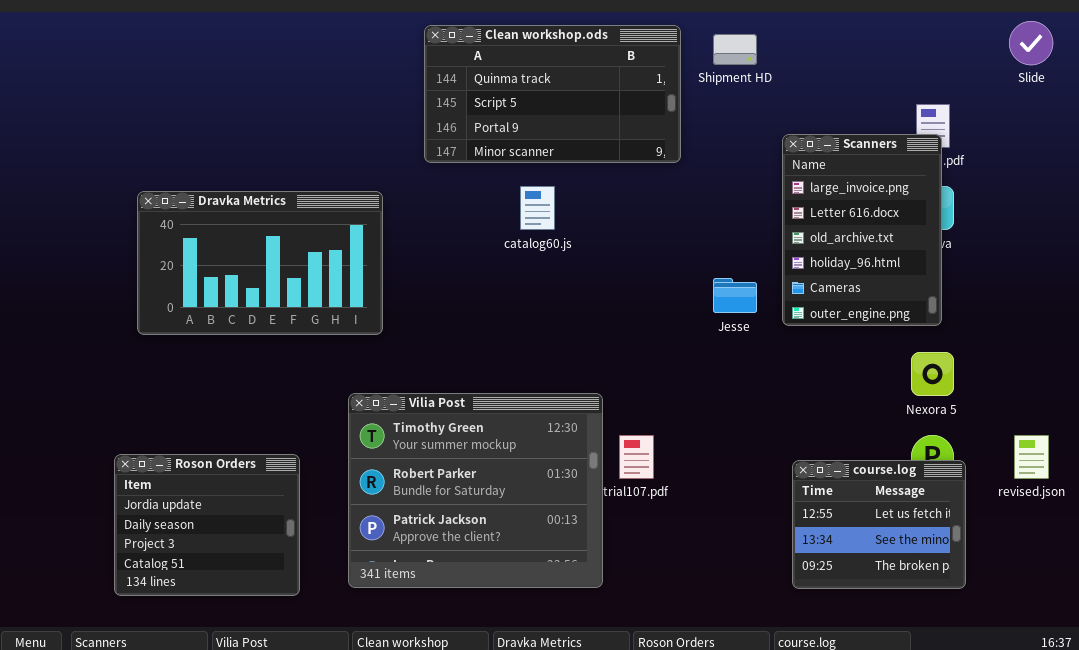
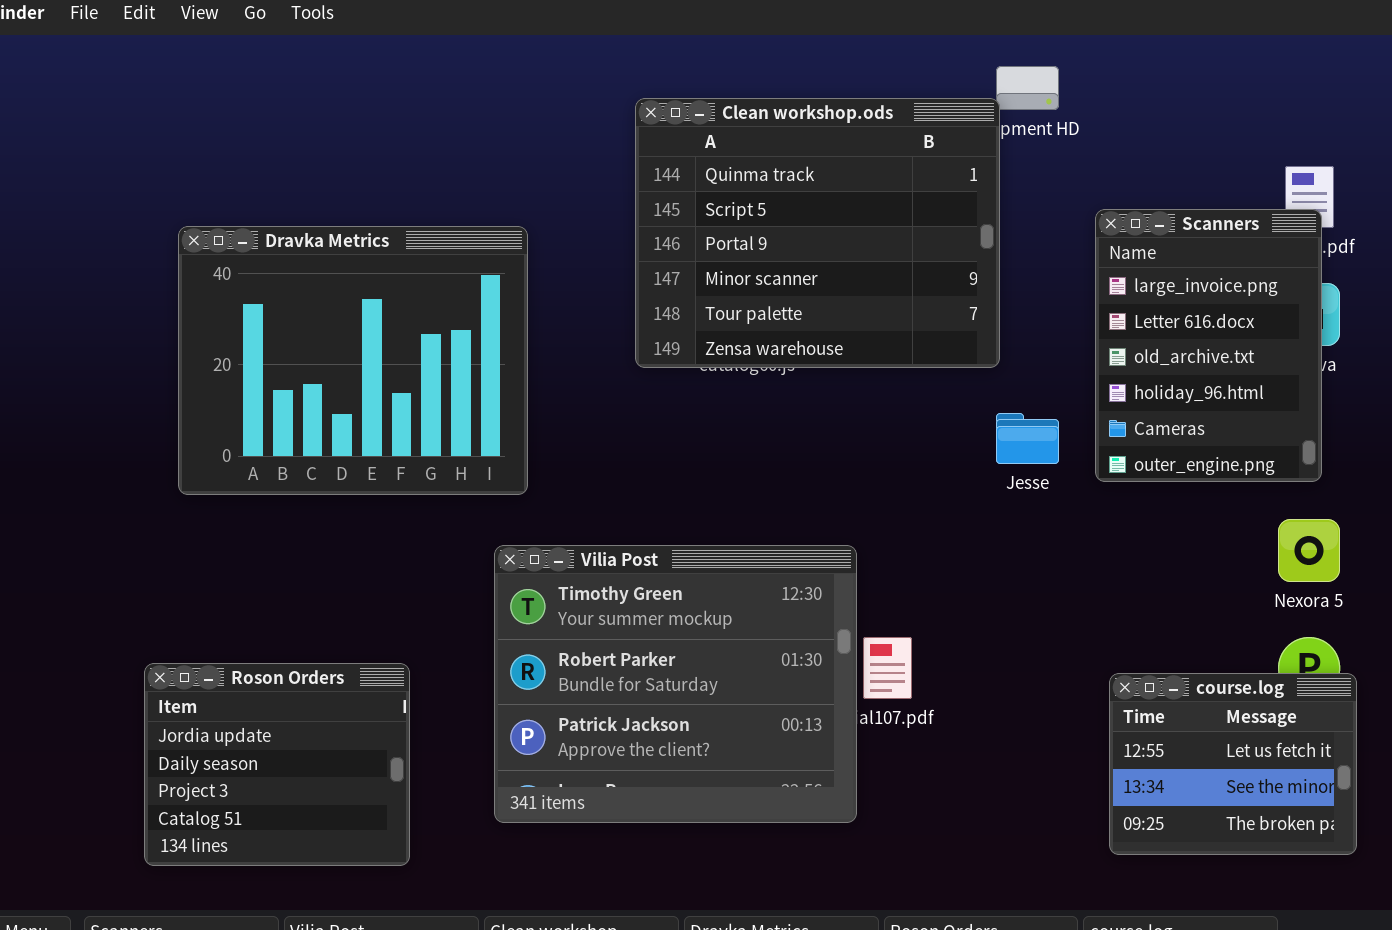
Clean workshop.ods: [424,25,681,163] -> [635,98,1000,368], moved, resized
Dravka Metrics: [137,191,383,335] -> [178,226,528,495], resized
Vilia Post: [348,393,603,588] -> [494,545,857,823], moved

